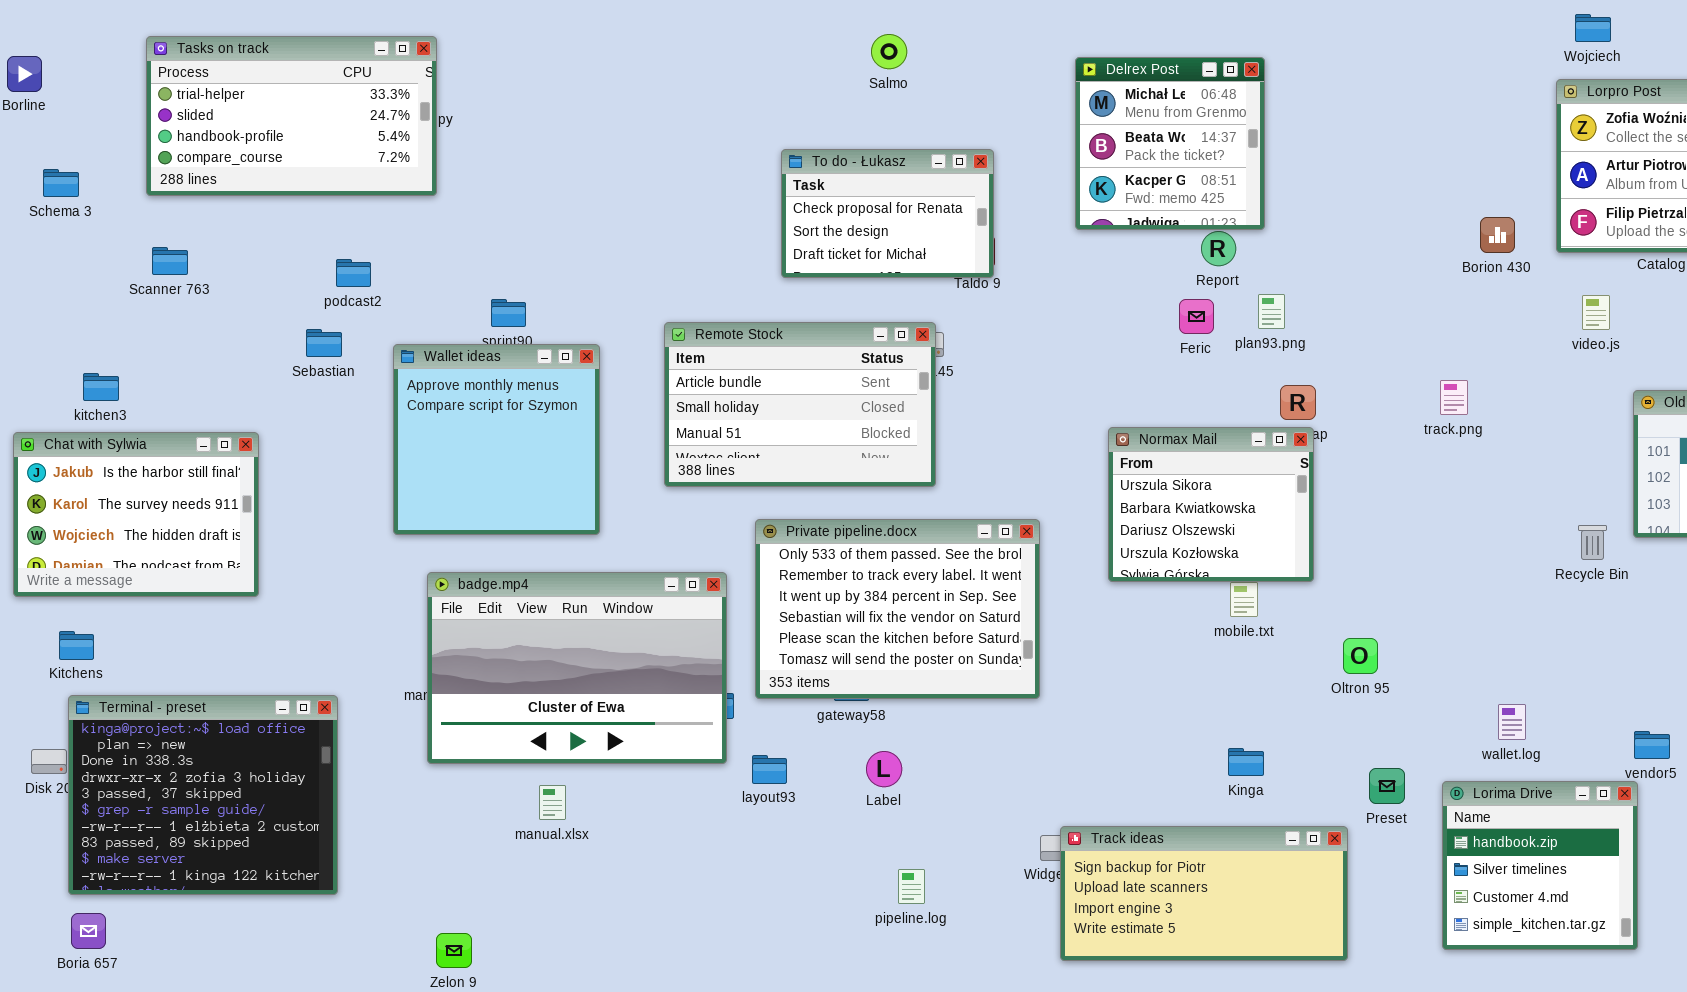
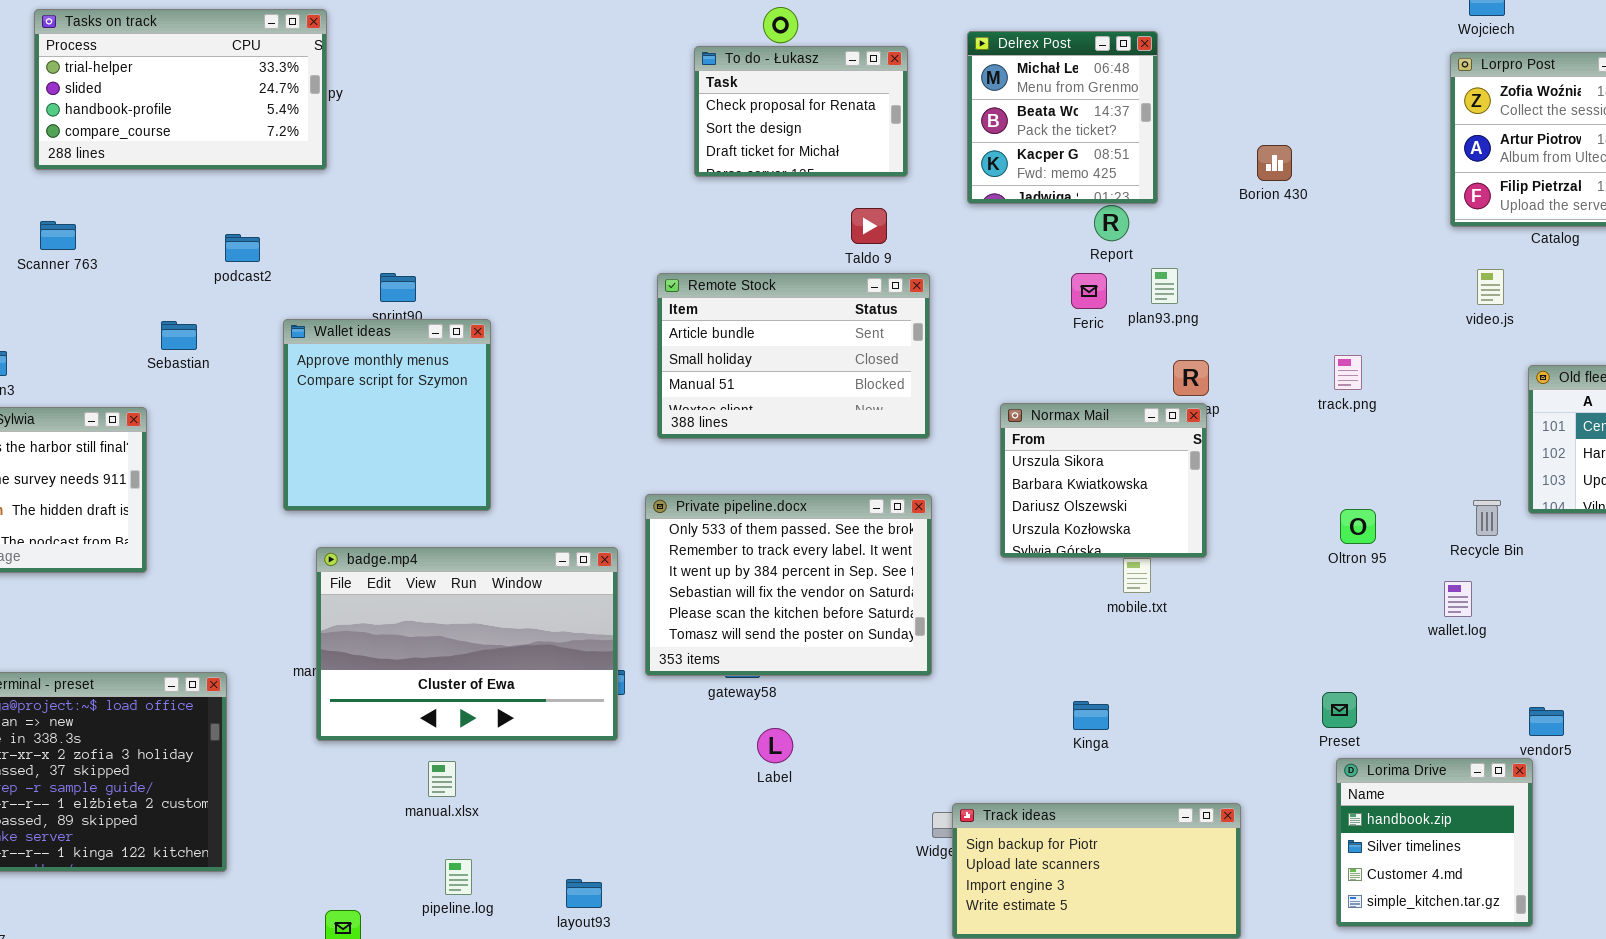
To do - Łukasz: [781,149,994,278] -> [694,46,908,177], moved
Borion 430: [1480,217,1515,253] -> [1257,145,1292,181], moved
Remote Stock: [664,322,936,487] -> [657,273,930,439], moved
Sebastian: [306,329,342,357] -> [161,321,197,350], moved
Oltron 95: [1343,638,1378,674] -> [1340,509,1376,544], moved
wallet.log: [1498,704,1526,740] -> [1444,581,1472,617], moved
Kinga: [1228,748,1264,776] -> [1073,701,1109,730], moved
layout93: [752,755,787,784] -> [566,879,602,908], moved
Preset: [1369,768,1405,804] -> [1322,692,1357,728], moved
pipeline.log: [898,869,925,904] -> [445,859,472,895], moved

